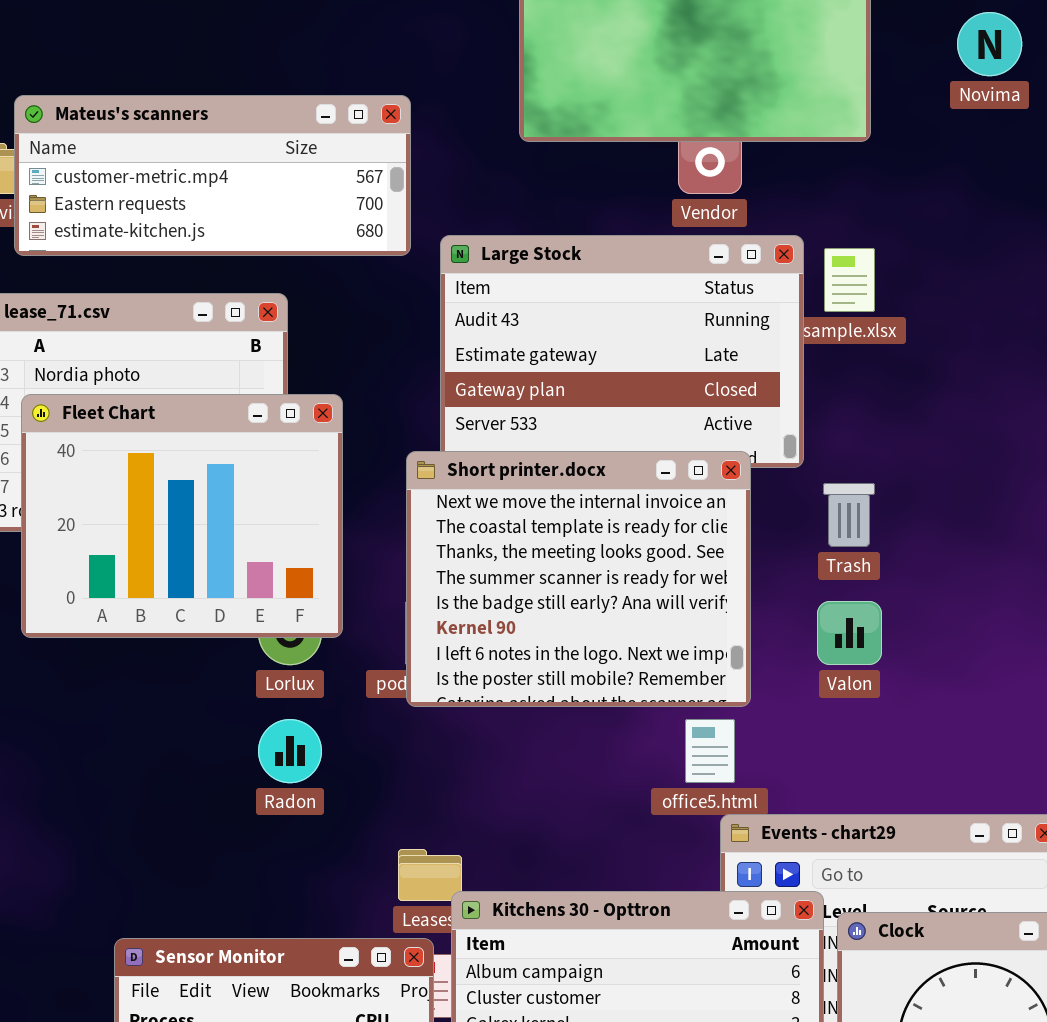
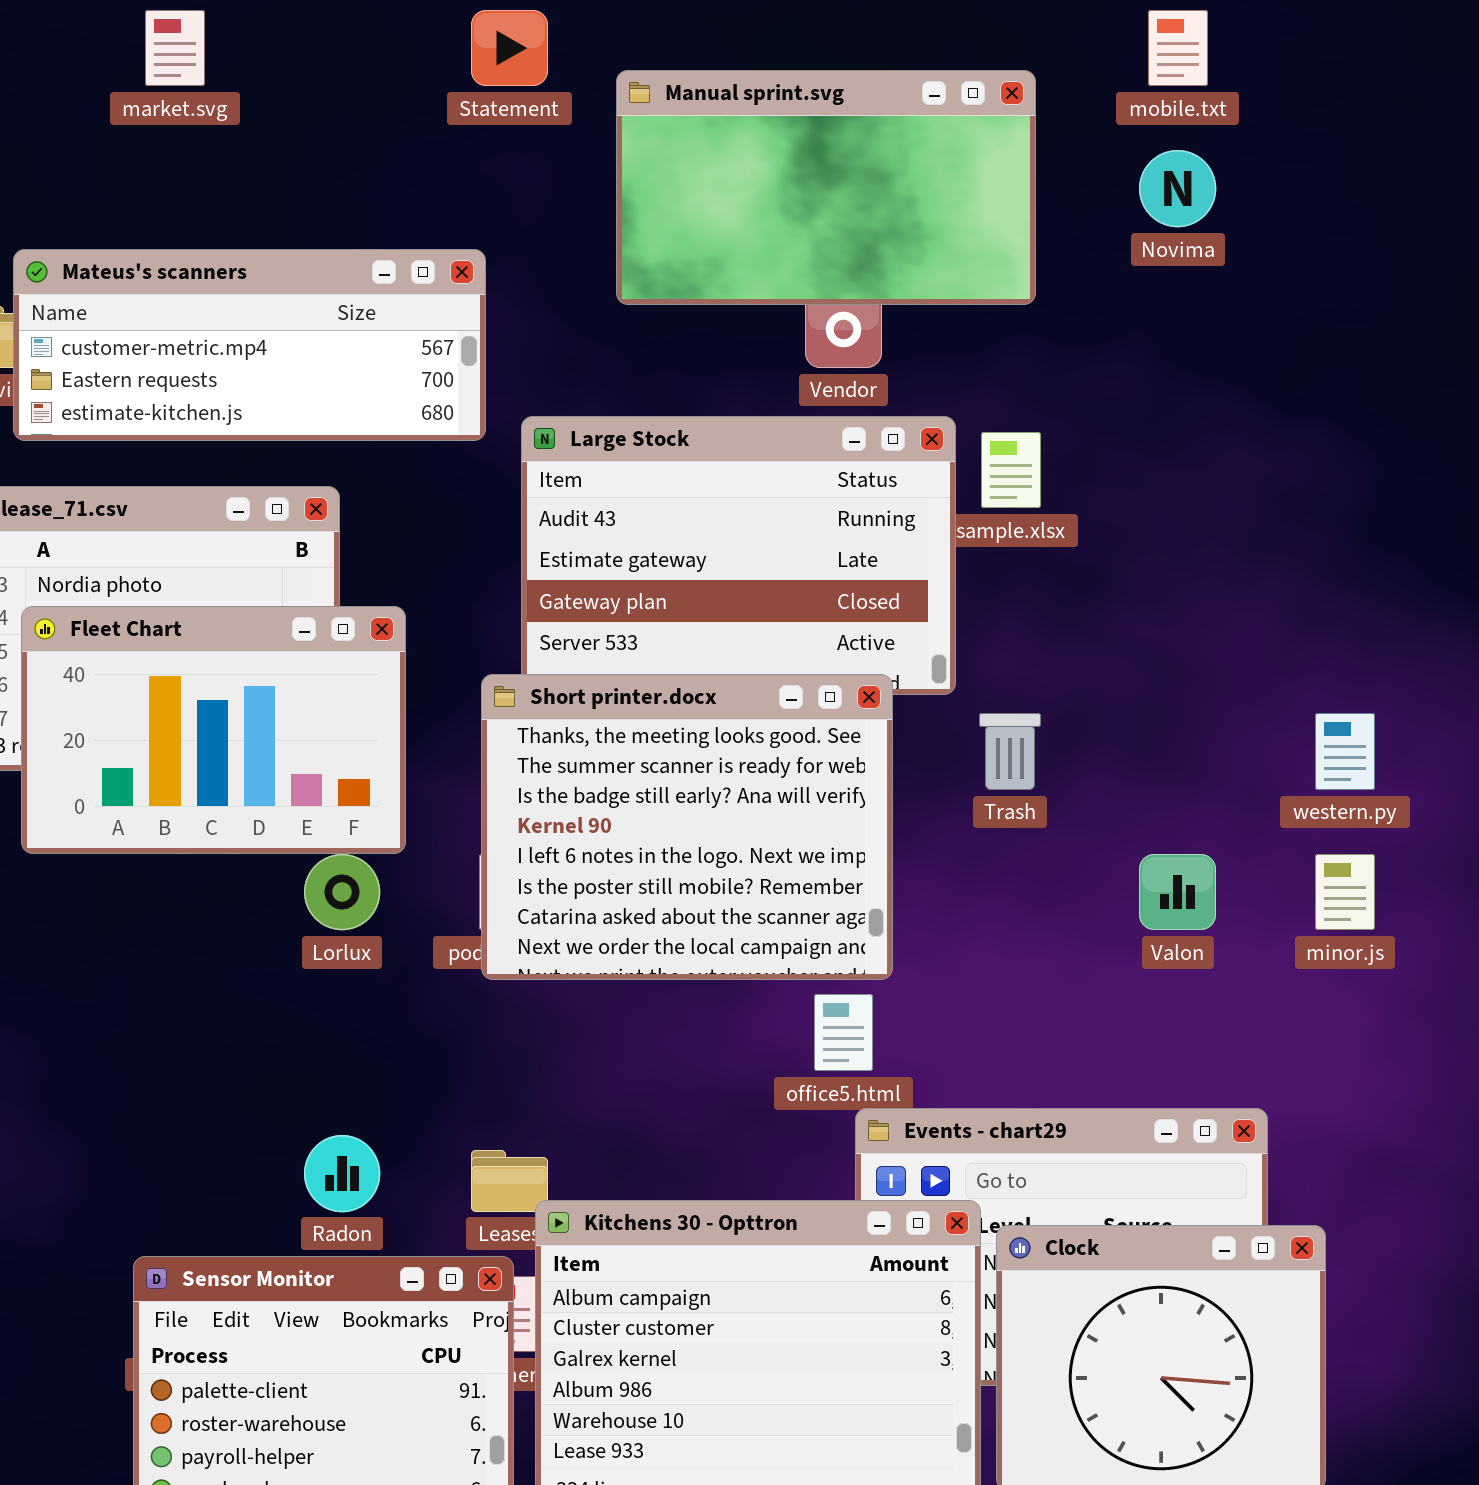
Fleet Chart: [21,394,343,638] -> [21,606,406,854], resized
Short printer.docx: [406,451,751,707] -> [481,674,893,980], scrolled down 2 rows
Valon: [817,601,882,665] -> [1139,854,1216,930], moved
Radon: [258,719,322,783] -> [304,1135,380,1212], moved

